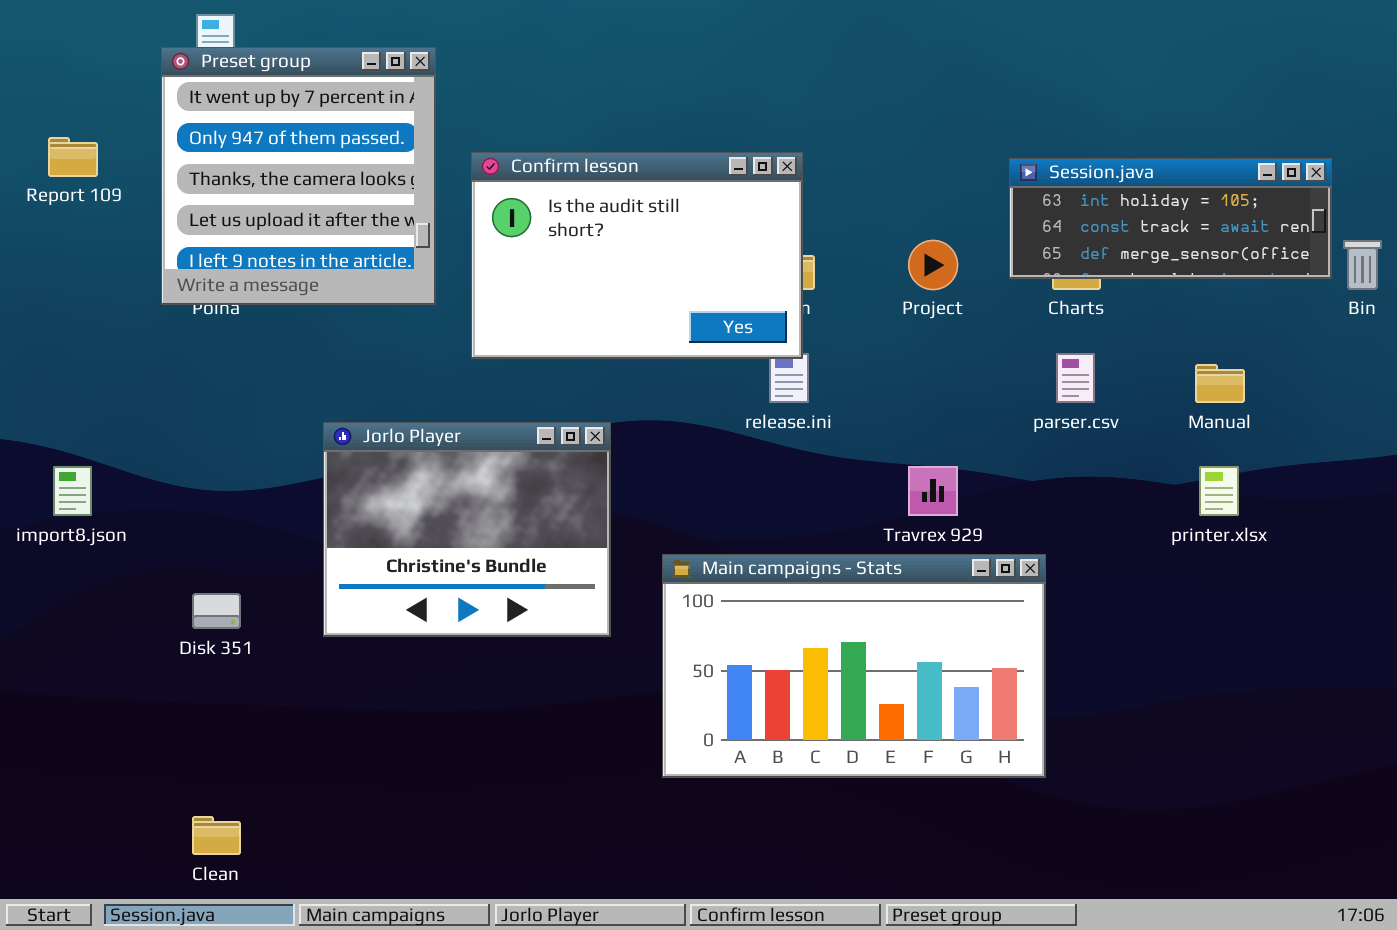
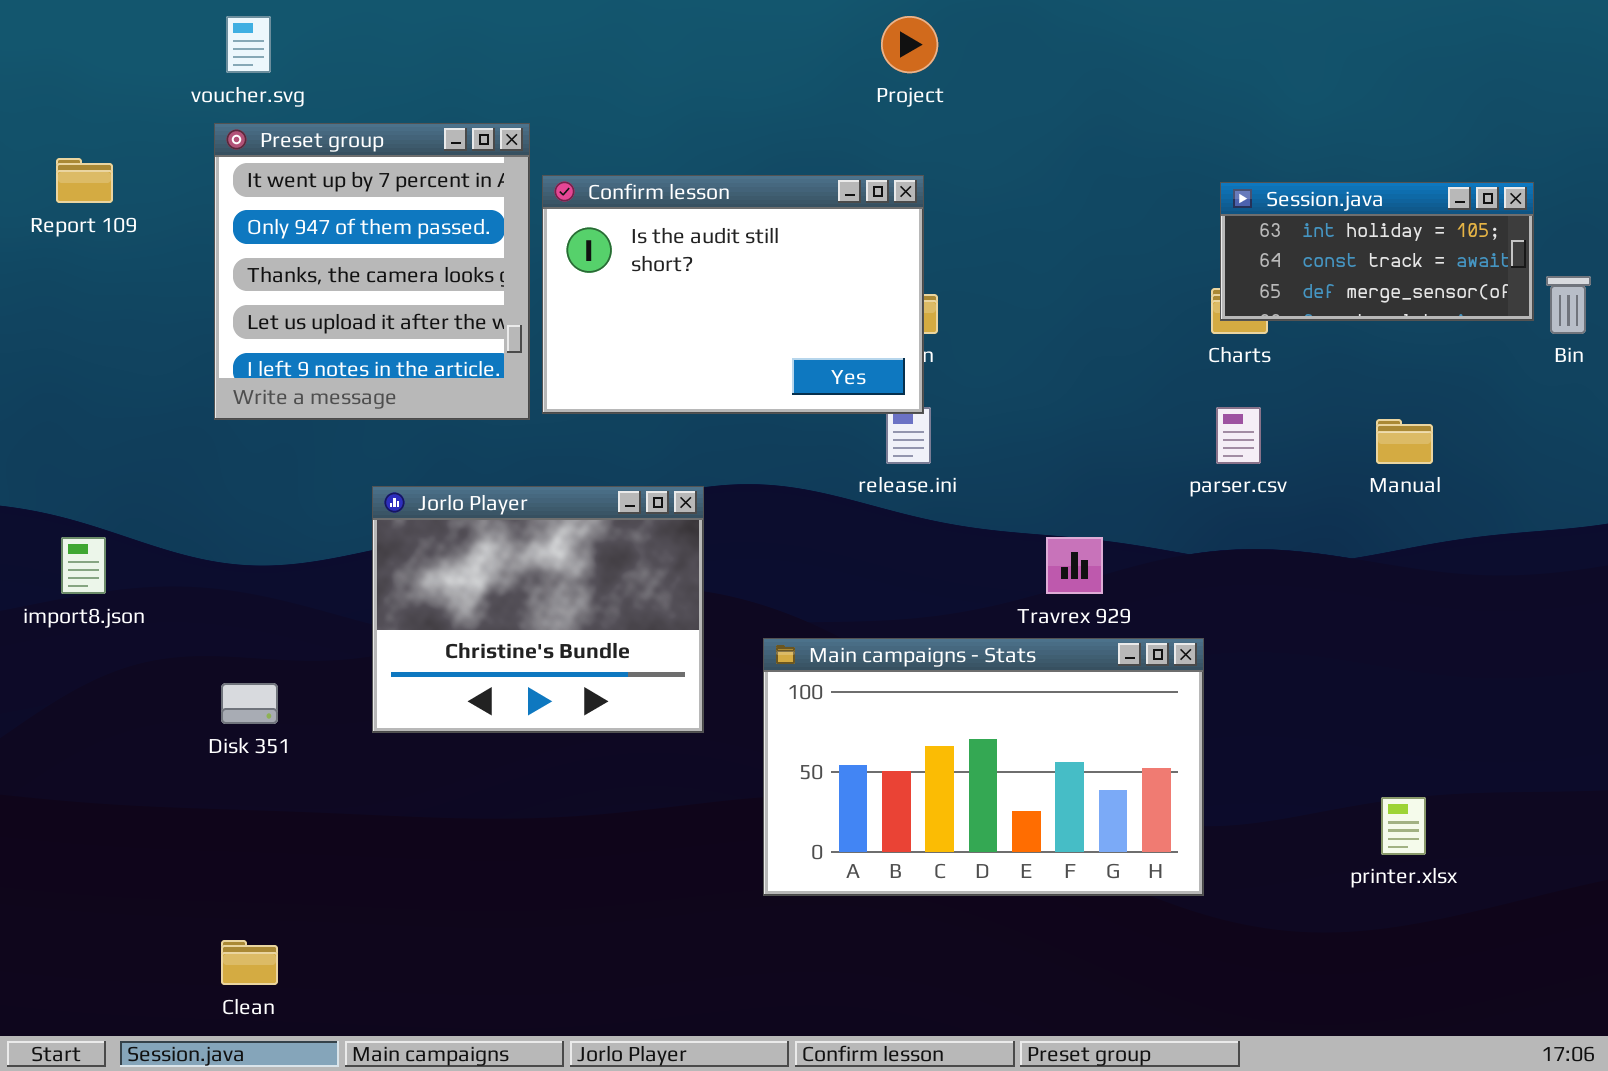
Preset group: [161,47,436,305] -> [214,123,530,420], moved
Session.java: [1009,158,1332,279] -> [1220,182,1534,321], resized
Project: [908,240,958,290] -> [881,16,938,73], moved
printer.xlsx: [1199,466,1239,516] -> [1381,797,1426,855], moved

